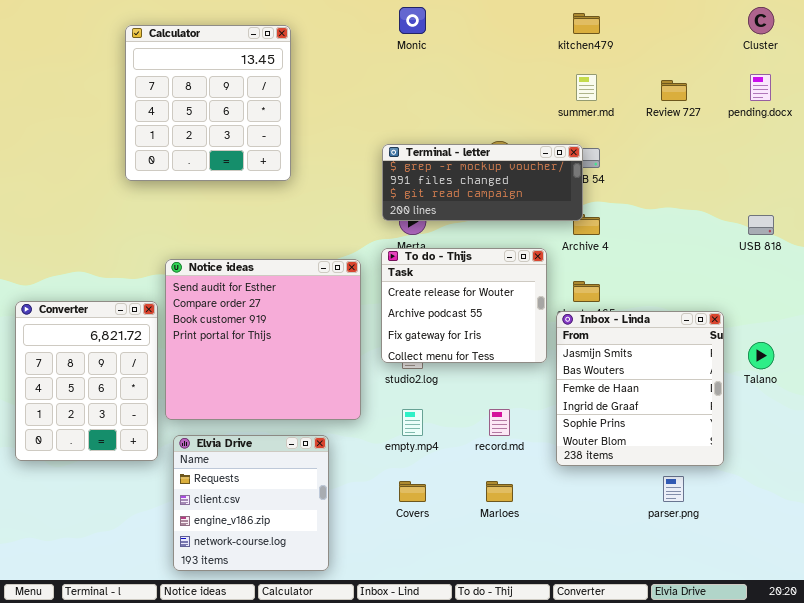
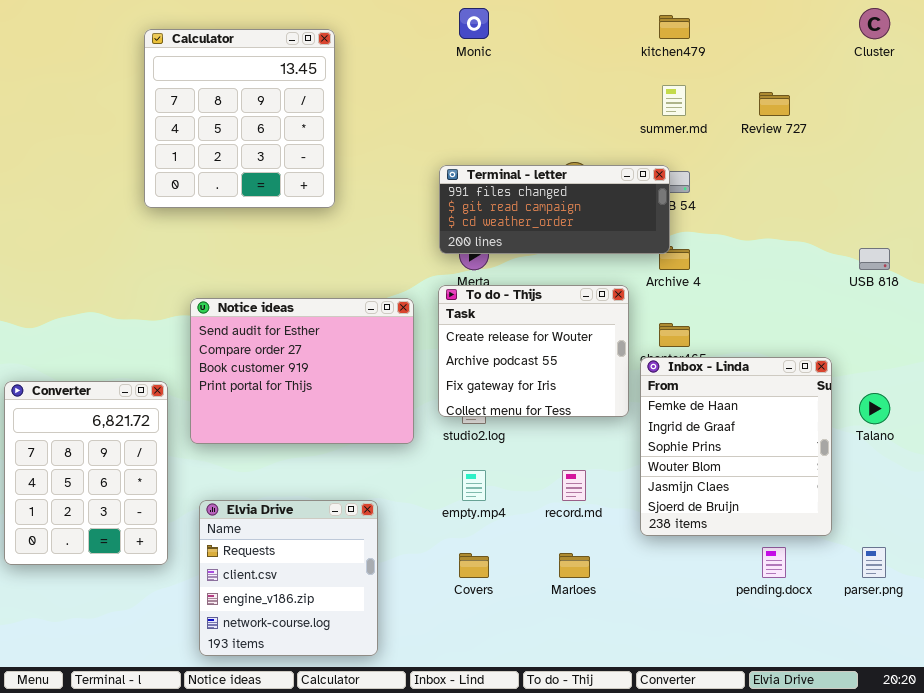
pending.docx: [750,74,771,101] -> [762,547,786,578], moved
Terminal - letter: [382,144,583,221] -> [439,165,670,254], scrolled down 1 row
Notice ideas: [165,259,361,420] -> [190,298,414,444], resized
Converter: [15,301,158,461] -> [4,381,168,565], moved
Inbox - Linda: [556,311,724,466] -> [640,357,832,536], scrolled down 2 rows
parser.png: [663,476,684,502] -> [862,547,886,578], moved

